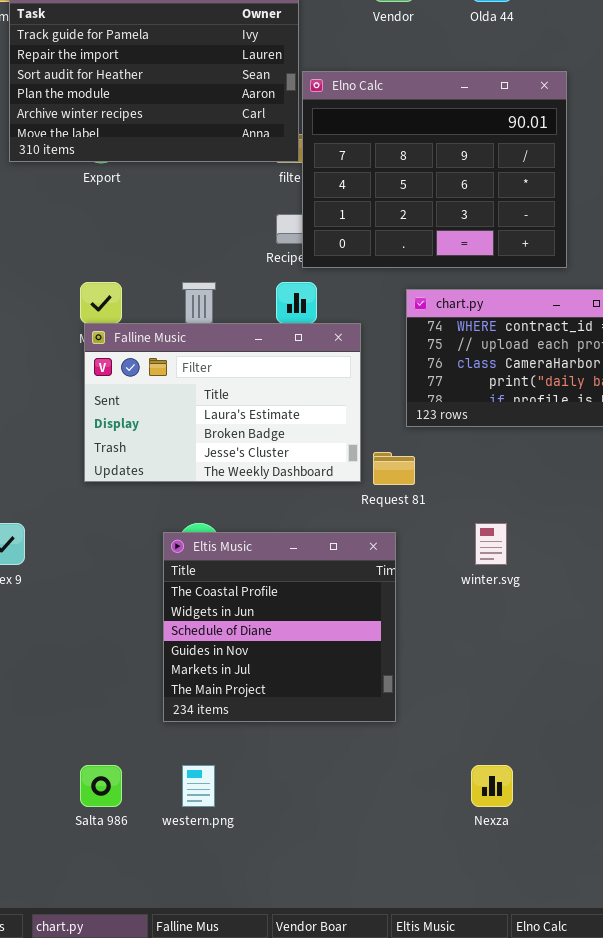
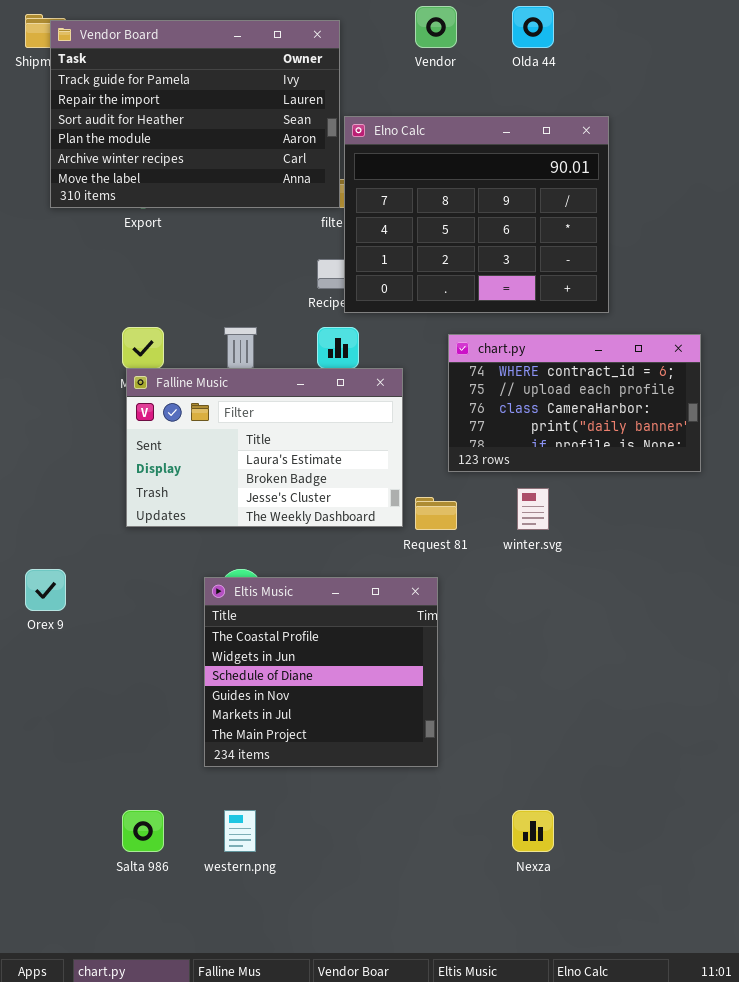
winter.svg: [475,523,507,565] -> [517,488,549,530], moved

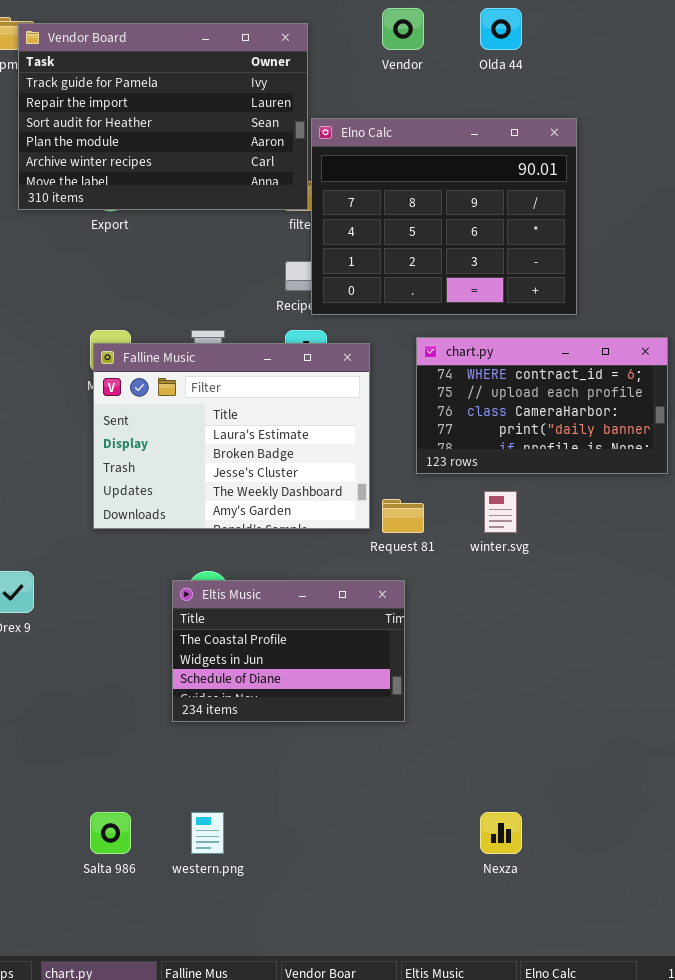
Falline Music: [126,368,403,527] -> [93,343,370,529], resized
Eltis Music: [204,577,438,767] -> [172,580,405,722], resized

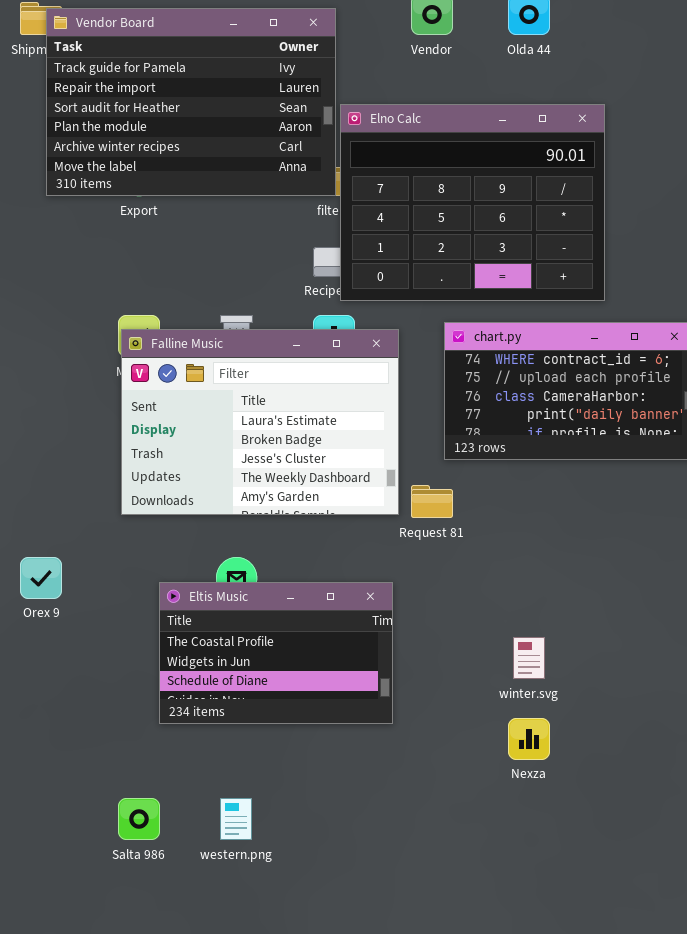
winter.svg: [484,491,517,533] -> [513,637,545,679], moved
Eltis Music: [172,580,405,722] -> [159,582,393,724], moved
Nexza: [480,812,522,854] -> [508,718,550,760], moved

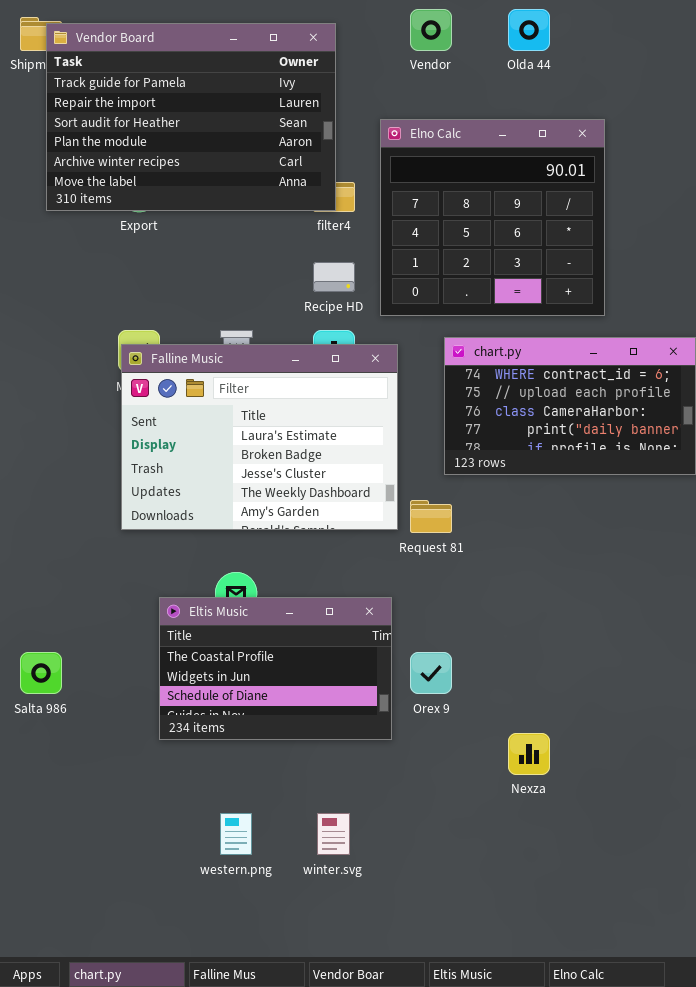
Elno Calc: [340,104,605,301] -> [380,119,605,316], resized
Orex 9: [20,557,62,599] -> [410,652,452,694], moved
winter.svg: [513,637,545,679] -> [317,813,350,855], moved
Salta 986: [118,798,160,840] -> [20,652,62,694], moved

